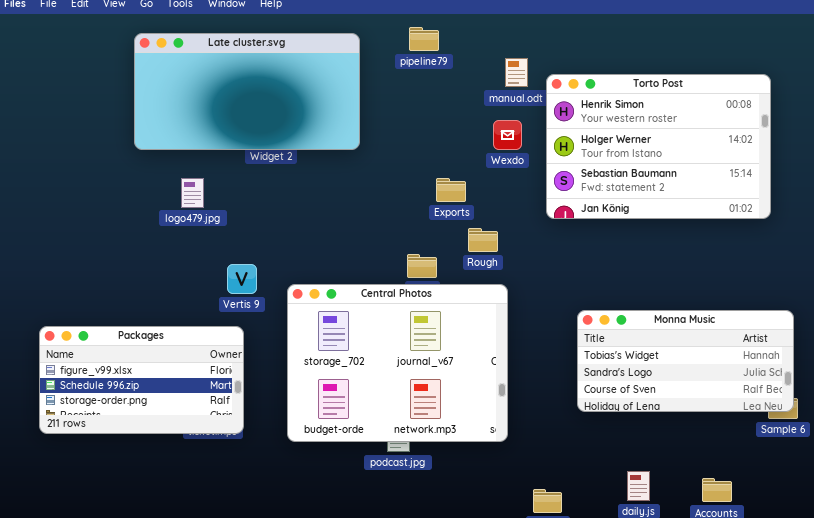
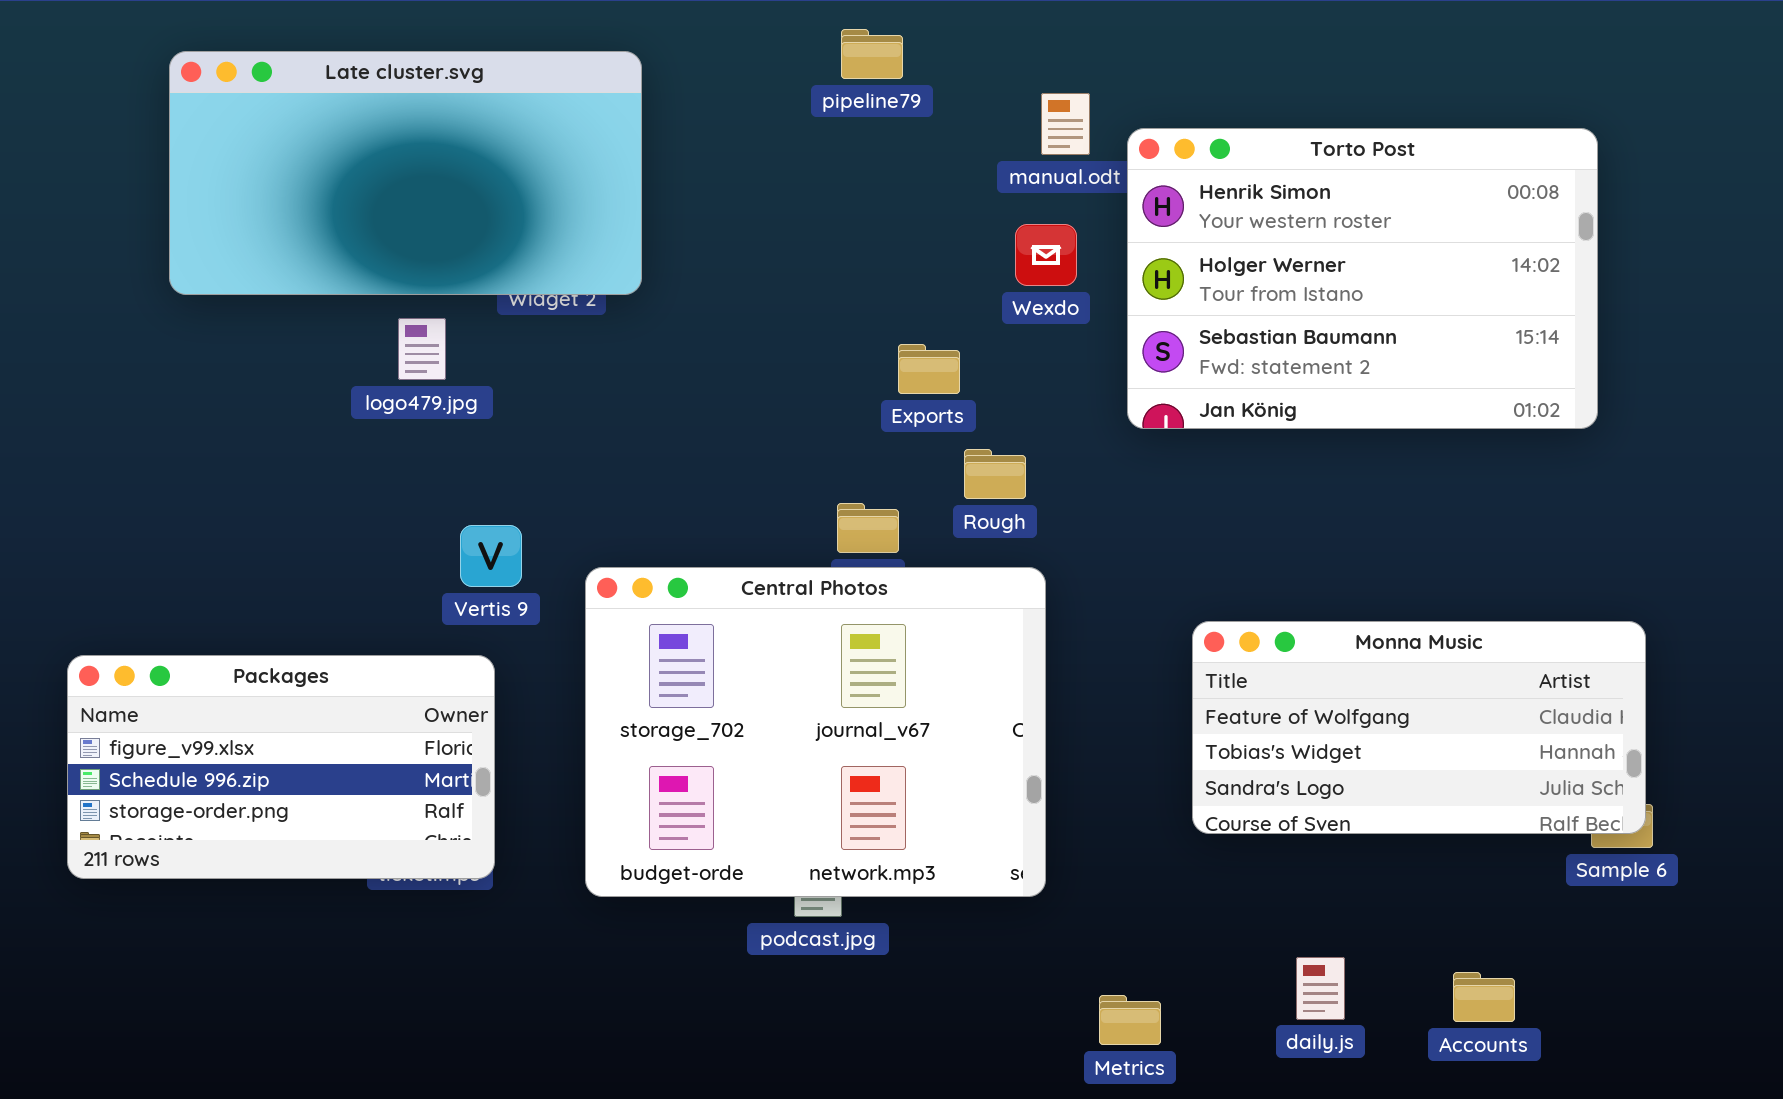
Late cluster.svg: [134,33,360,150] -> [169,51,642,295], moved
logo479.jpg: [181,178,204,208] -> [398,318,446,380], moved
Monna Music: [577,310,794,412] -> [1192,621,1646,834], scrolled up 1 row

